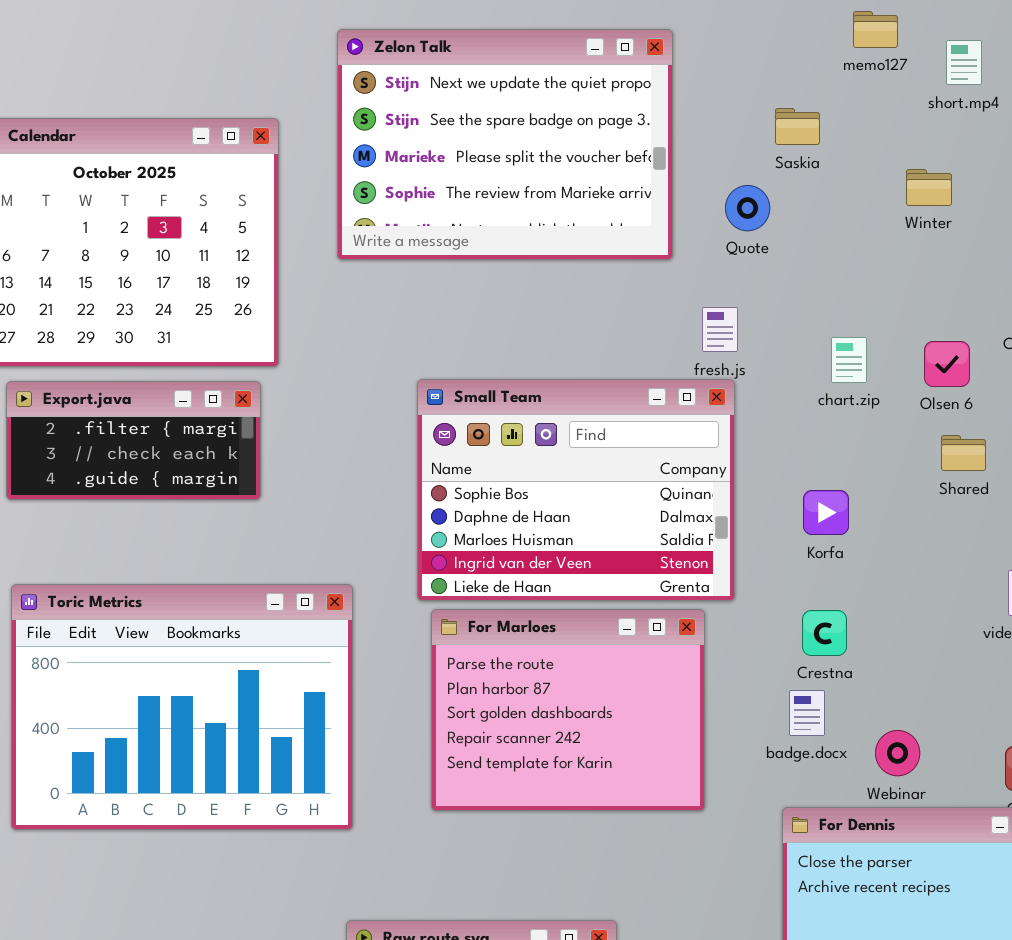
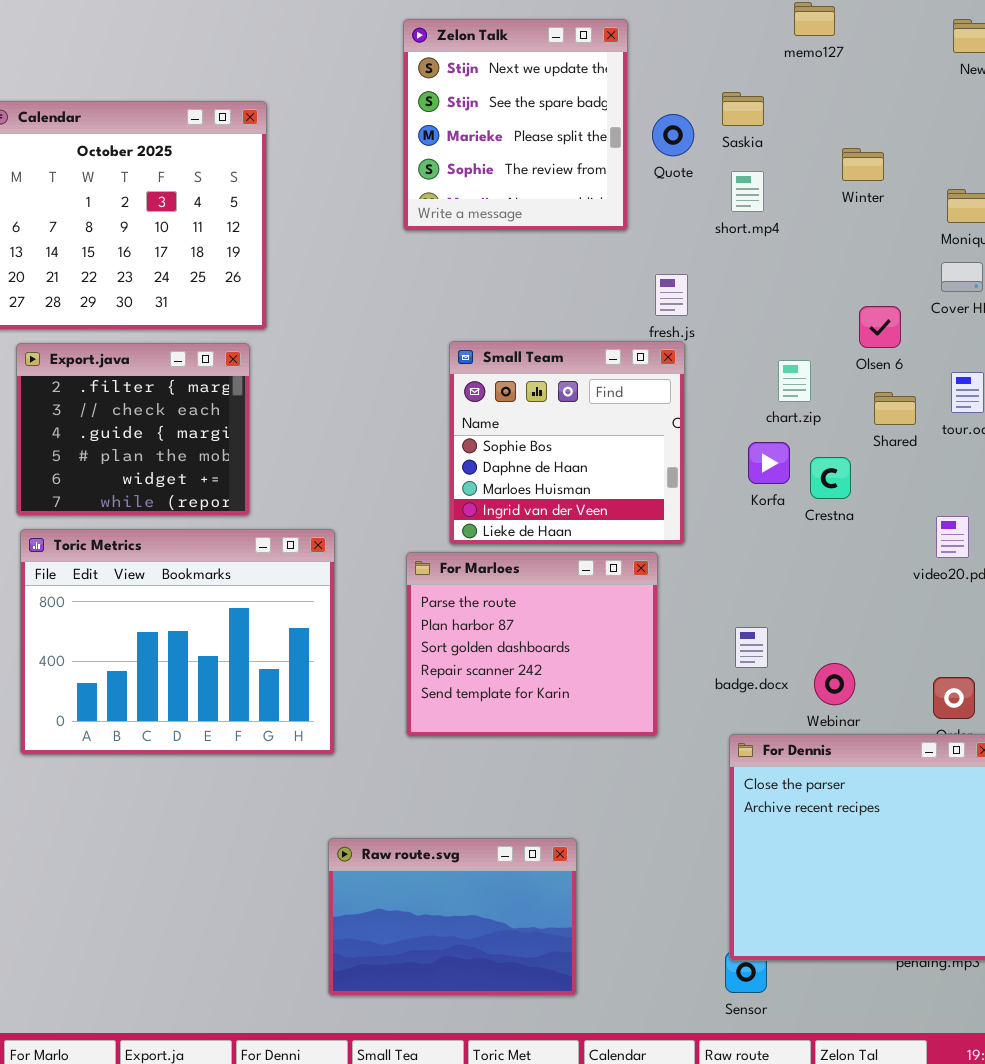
Zelon Talk: [337,29,673,260] -> [403,19,628,231], resized
short.mp4: [946,40,982,85] -> [731,171,764,212], moved
Quote: [725,185,770,231] -> [652,114,694,156], moved
chart.zip: [831,337,867,383] -> [778,360,811,402], moved
Small Team: [417,379,735,601] -> [449,341,685,545], resized
Export.java: [6,381,261,500] -> [16,343,250,516], resized
Crestna: [802,610,847,656] -> [810,457,851,499], moved

